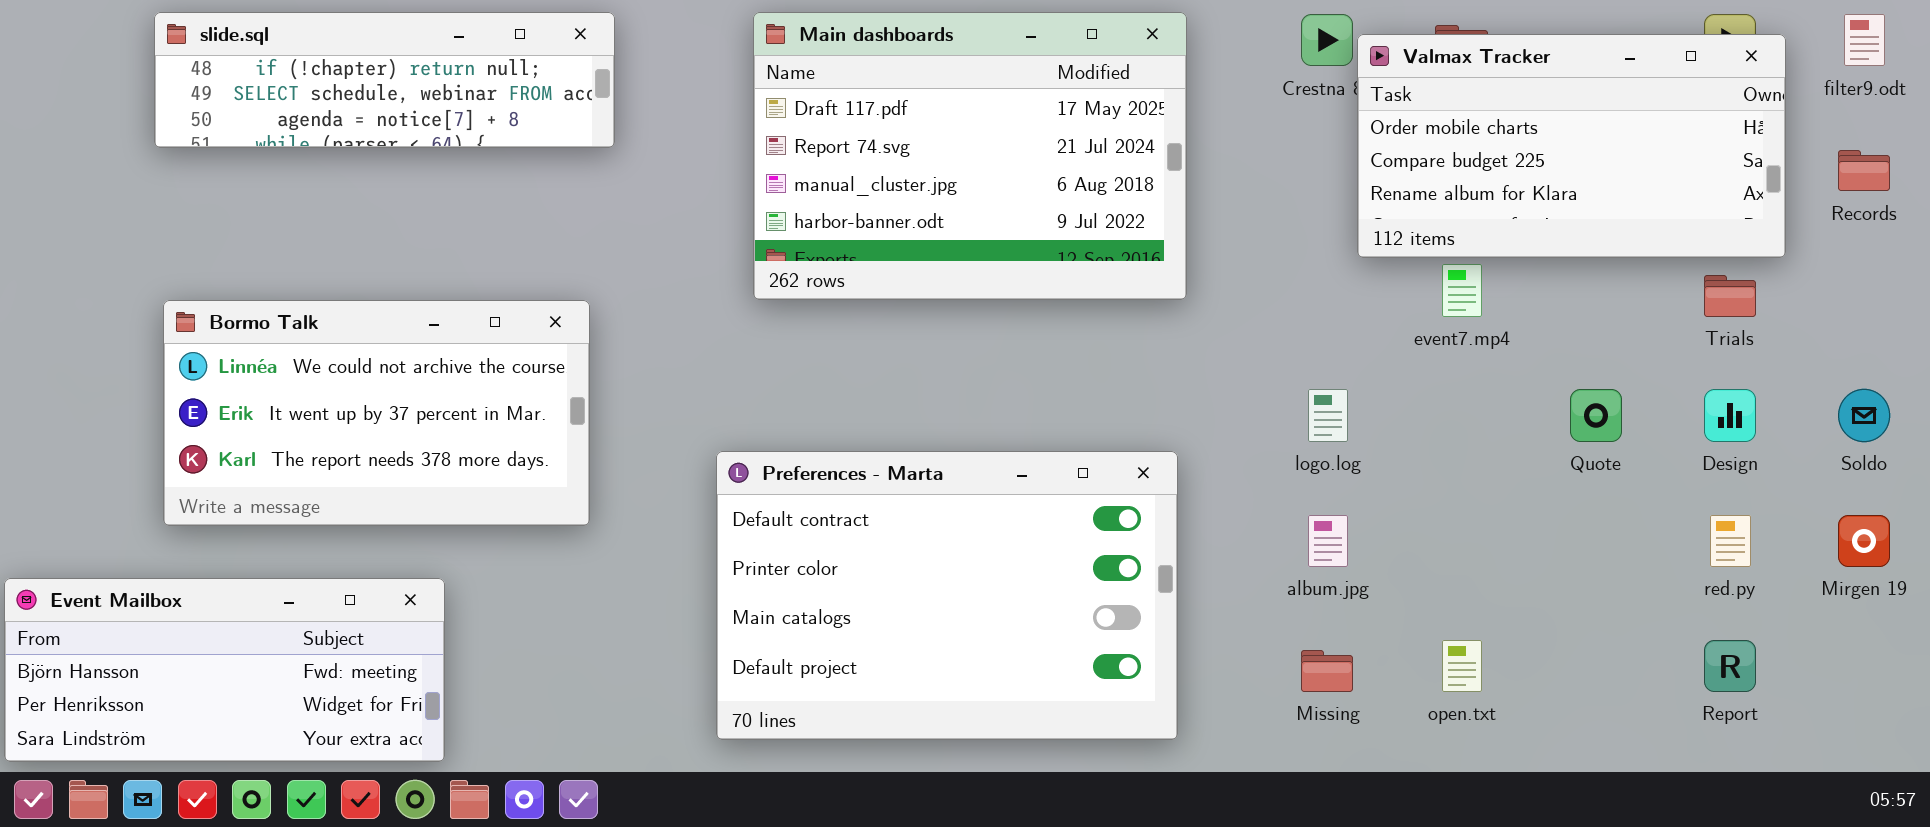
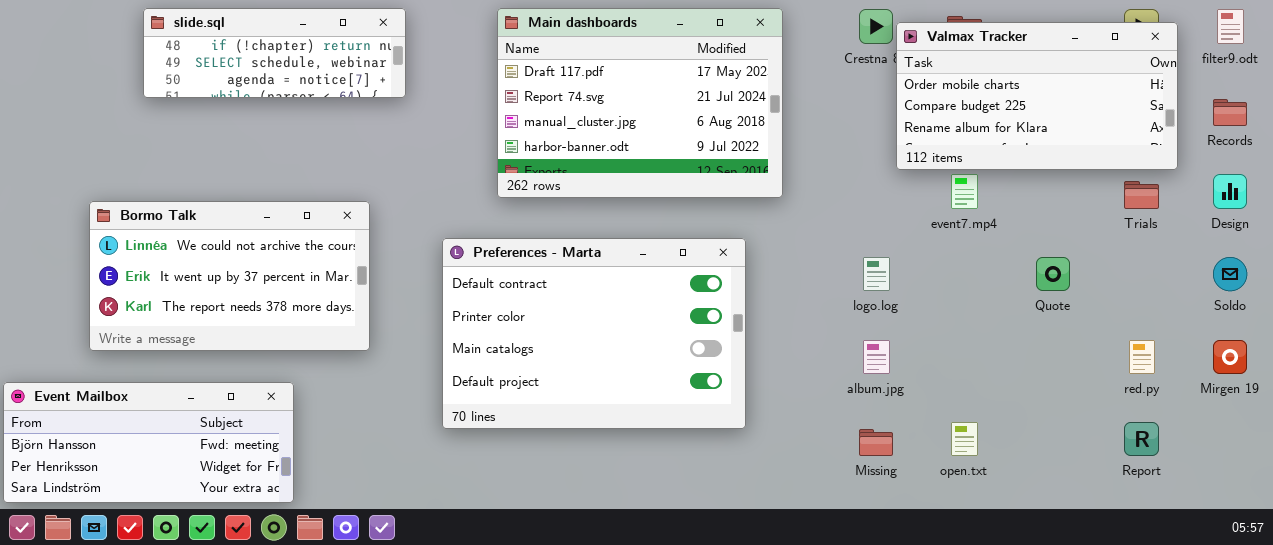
slide.sql: [154,12,615,148] -> [143,8,406,98], resized
Bormo Talk: [163,300,590,526] -> [89,201,370,351], moved
Design: [1704,389,1756,442] -> [1213,174,1247,209], moved
Preferences - Marta: [716,451,1178,740] -> [442,238,746,429], moved

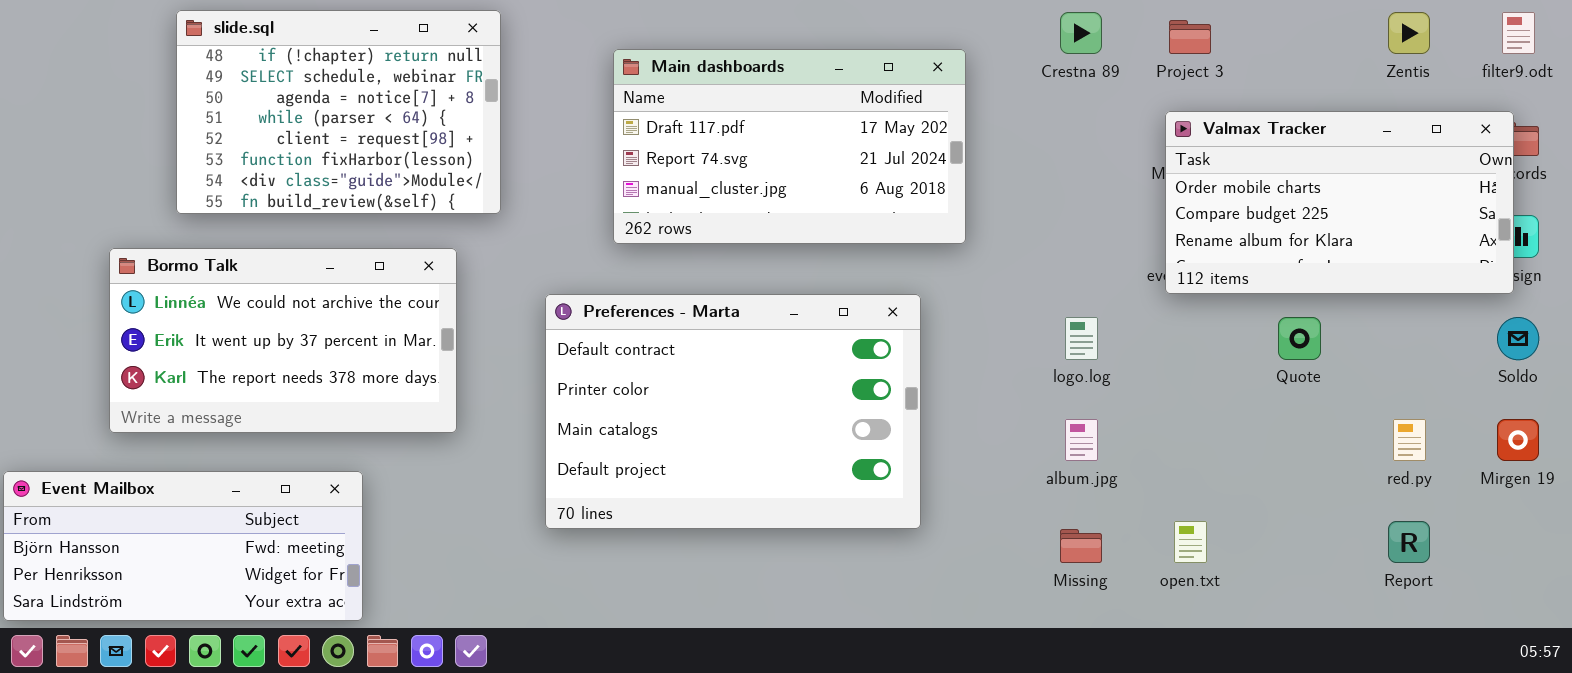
slide.sql: [143,8,406,98] -> [176,10,501,214], resized
Main dashboards: [497,8,783,198] -> [613,49,966,244], resized
Valmax Tracker: [896,22,1178,170] -> [1165,111,1514,294], moved

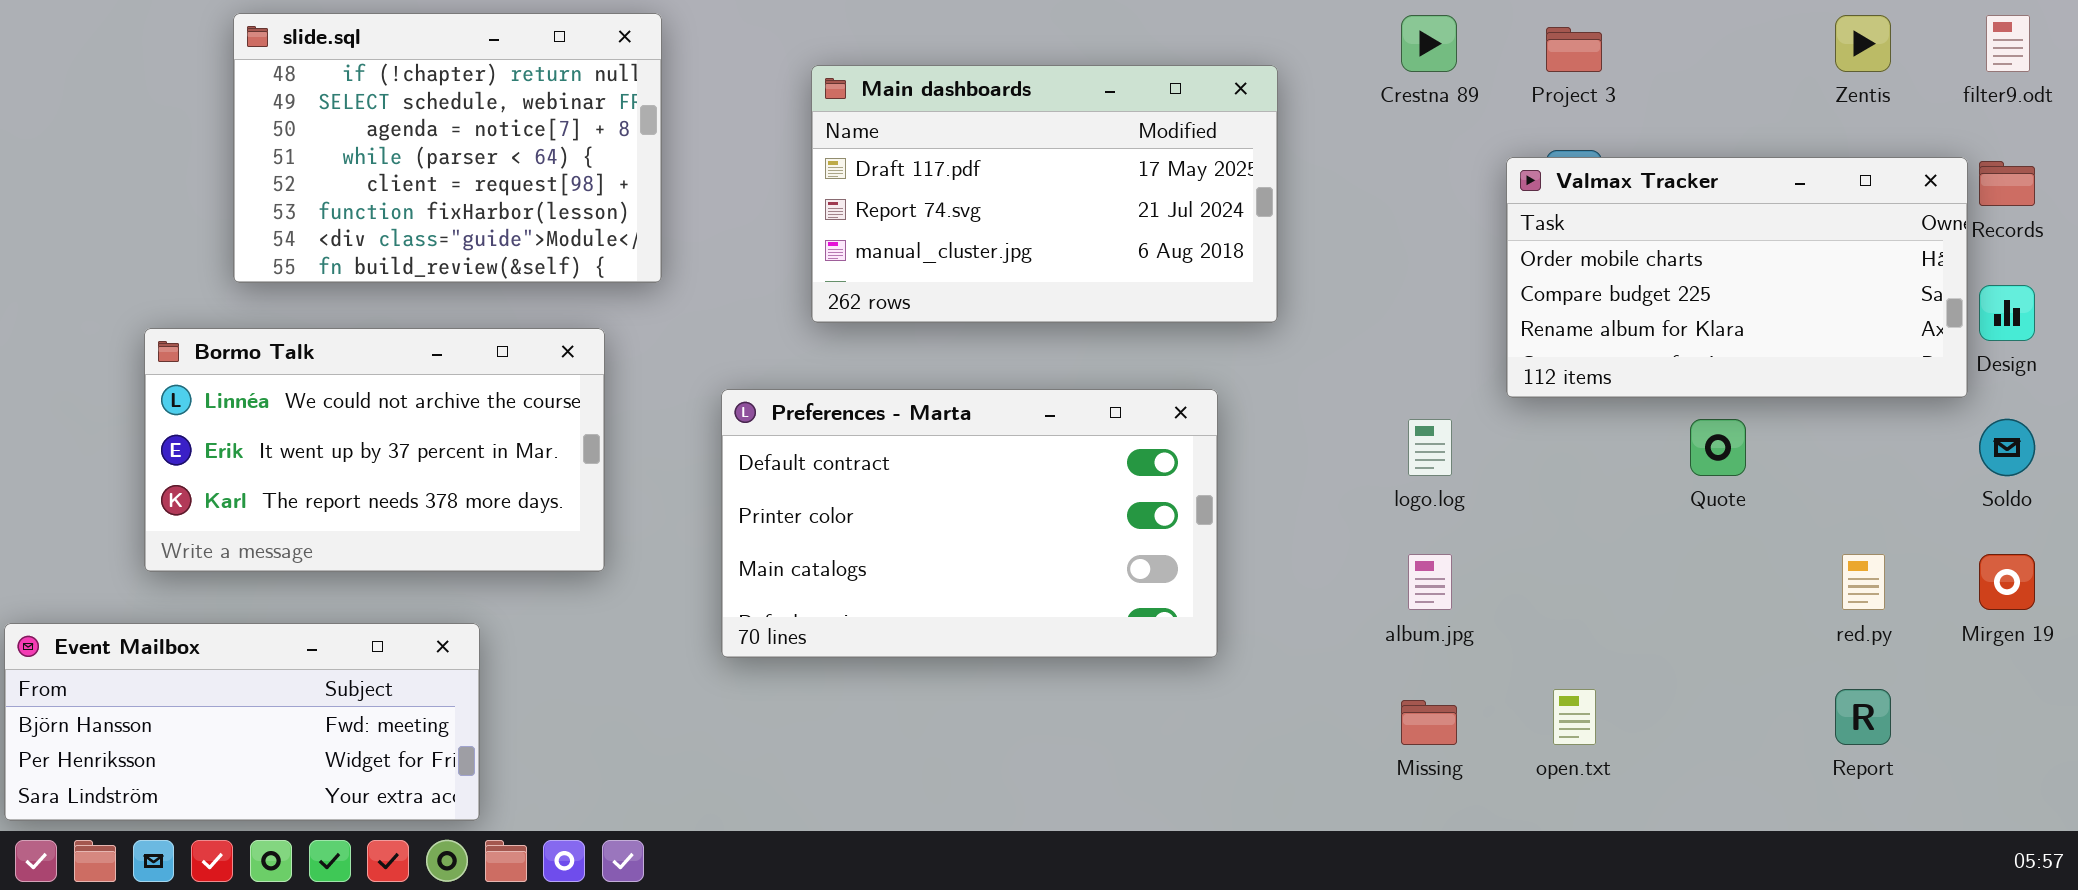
Valmax Tracker: [1165,111,1514,294] -> [1506,157,1968,398], moved
Preferences - Marta: [545,294,921,529] -> [721,389,1218,658], resized

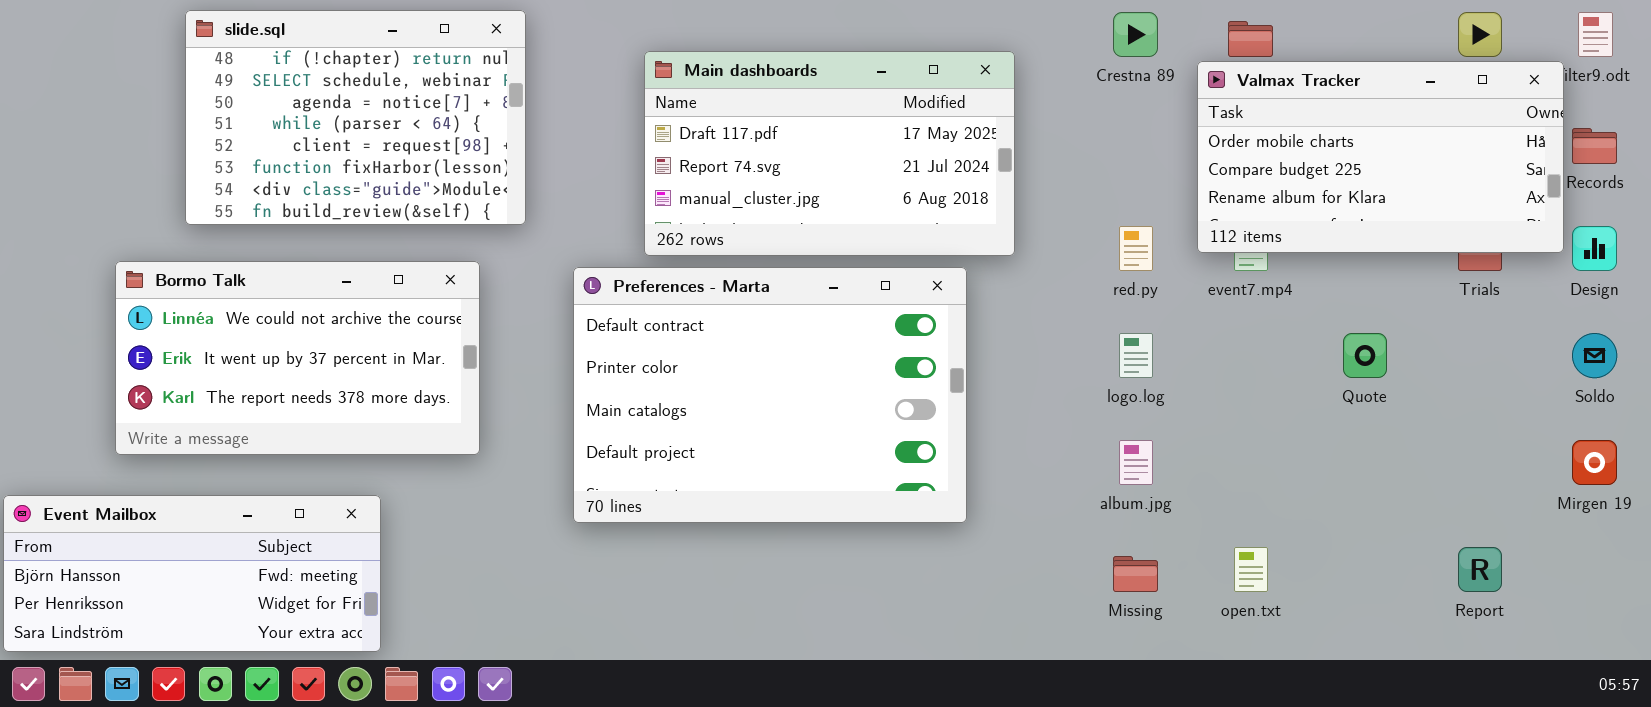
Valmax Tracker: [1506,157,1968,398] -> [1197,61,1564,253], moved
Preferences - Marta: [721,389,1218,658] -> [573,267,967,523], resized
red.py: [1842,554,1885,610] -> [1119,226,1153,271], moved

